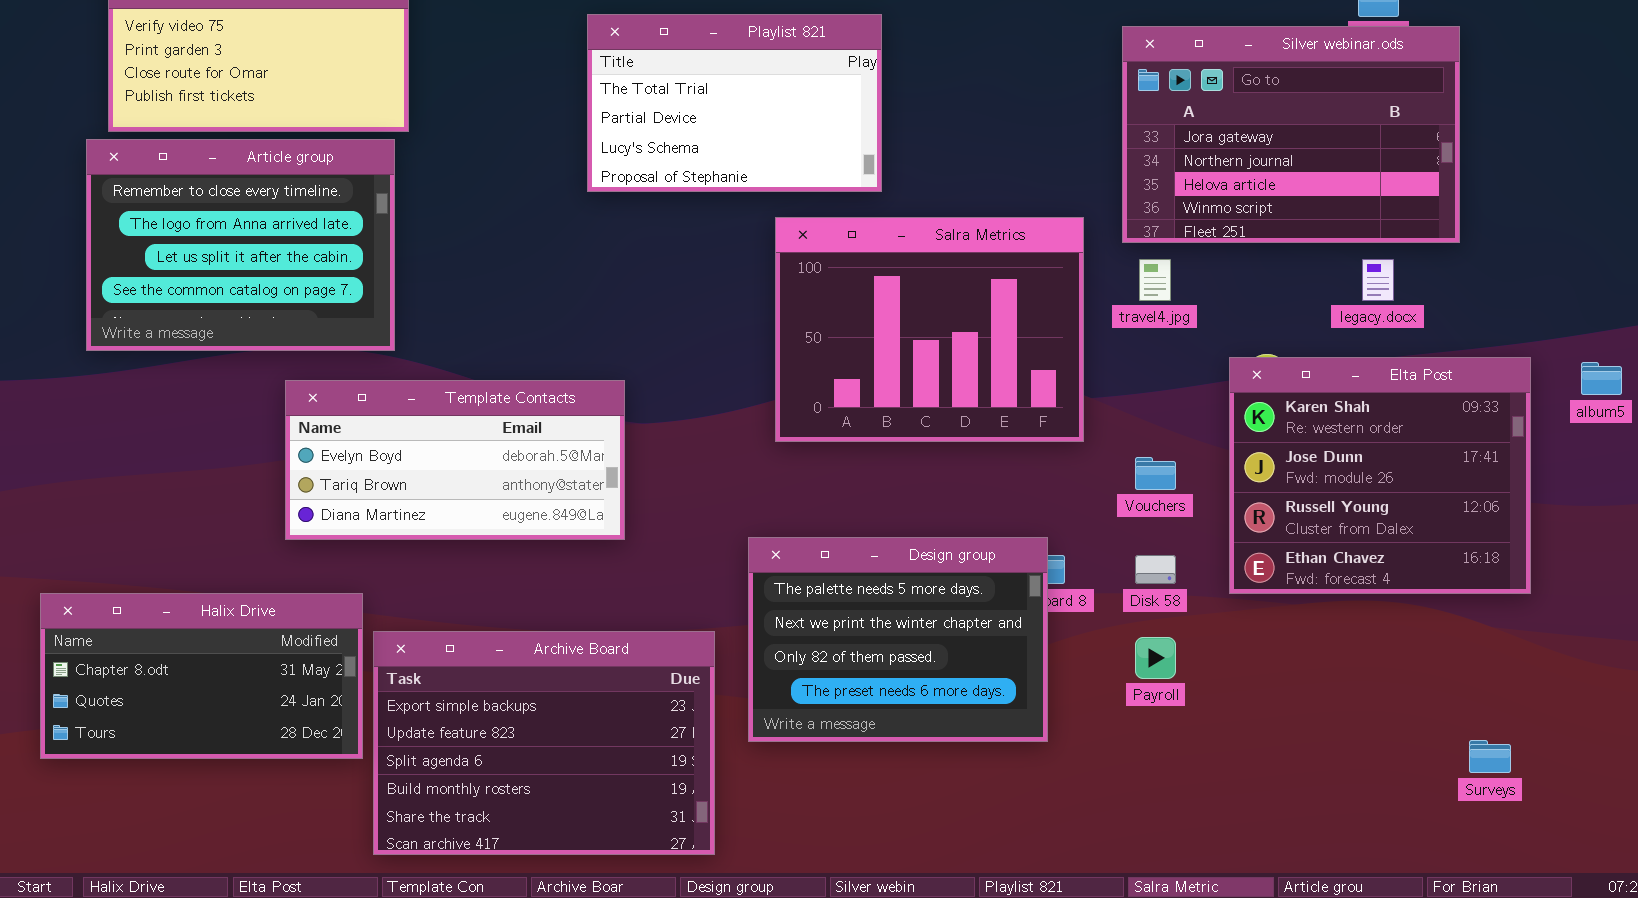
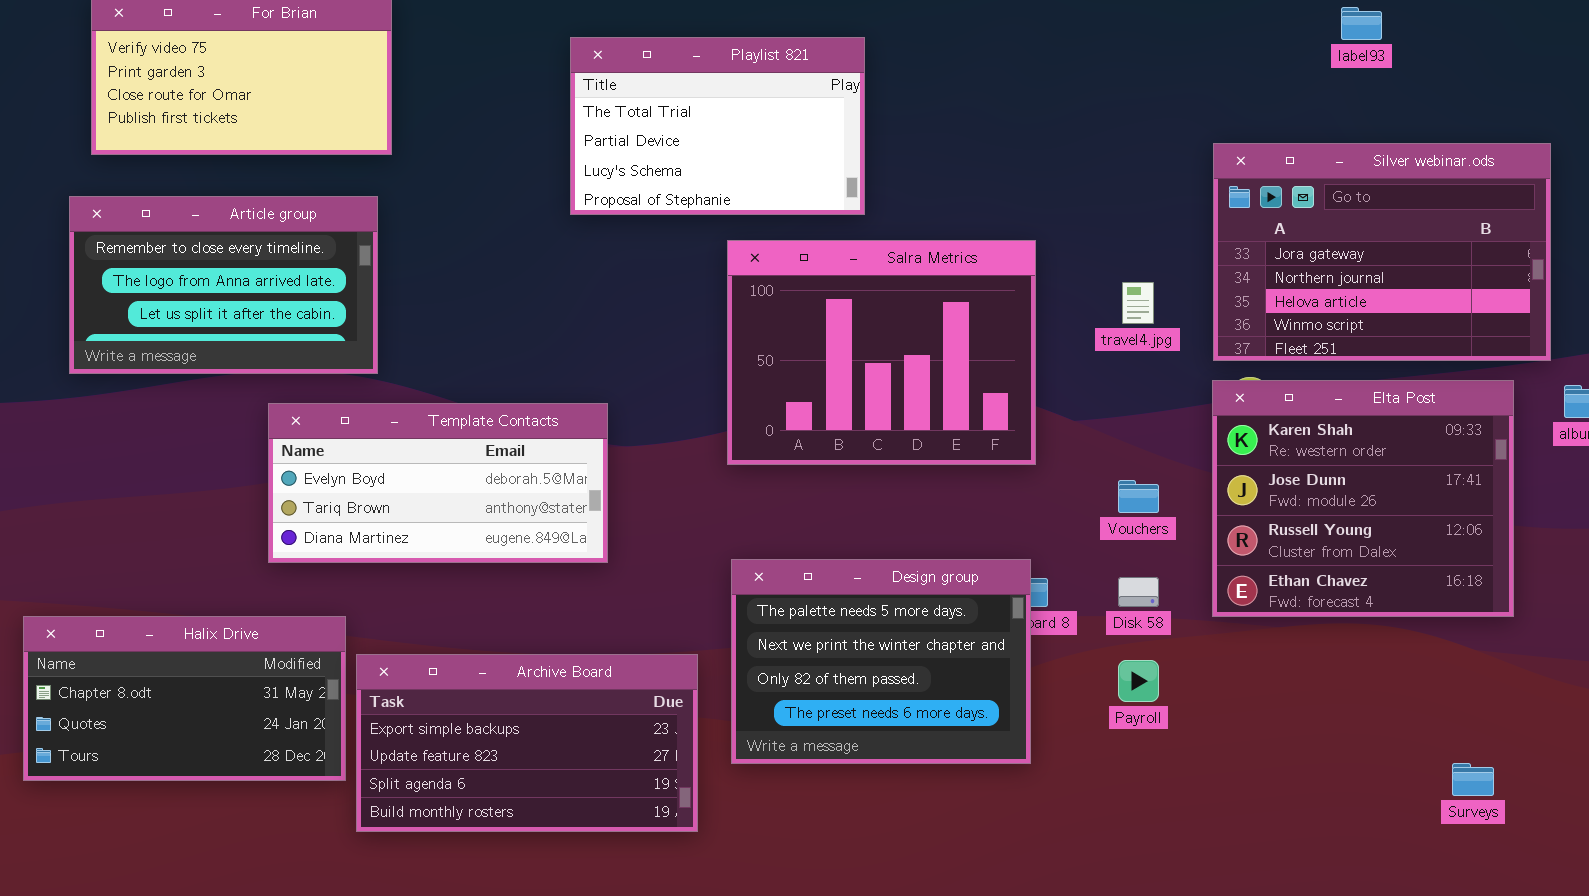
Silver webinar.ods: [1122,26,1460,243] -> [1213,143,1551,361], moved
Article group: [86,139,395,351] -> [69,196,378,374], resized
Salra Metrics: [775,217,1084,442] -> [727,240,1036,465], moved
Archive Board: [373,631,715,855] -> [356,654,698,832], resized

